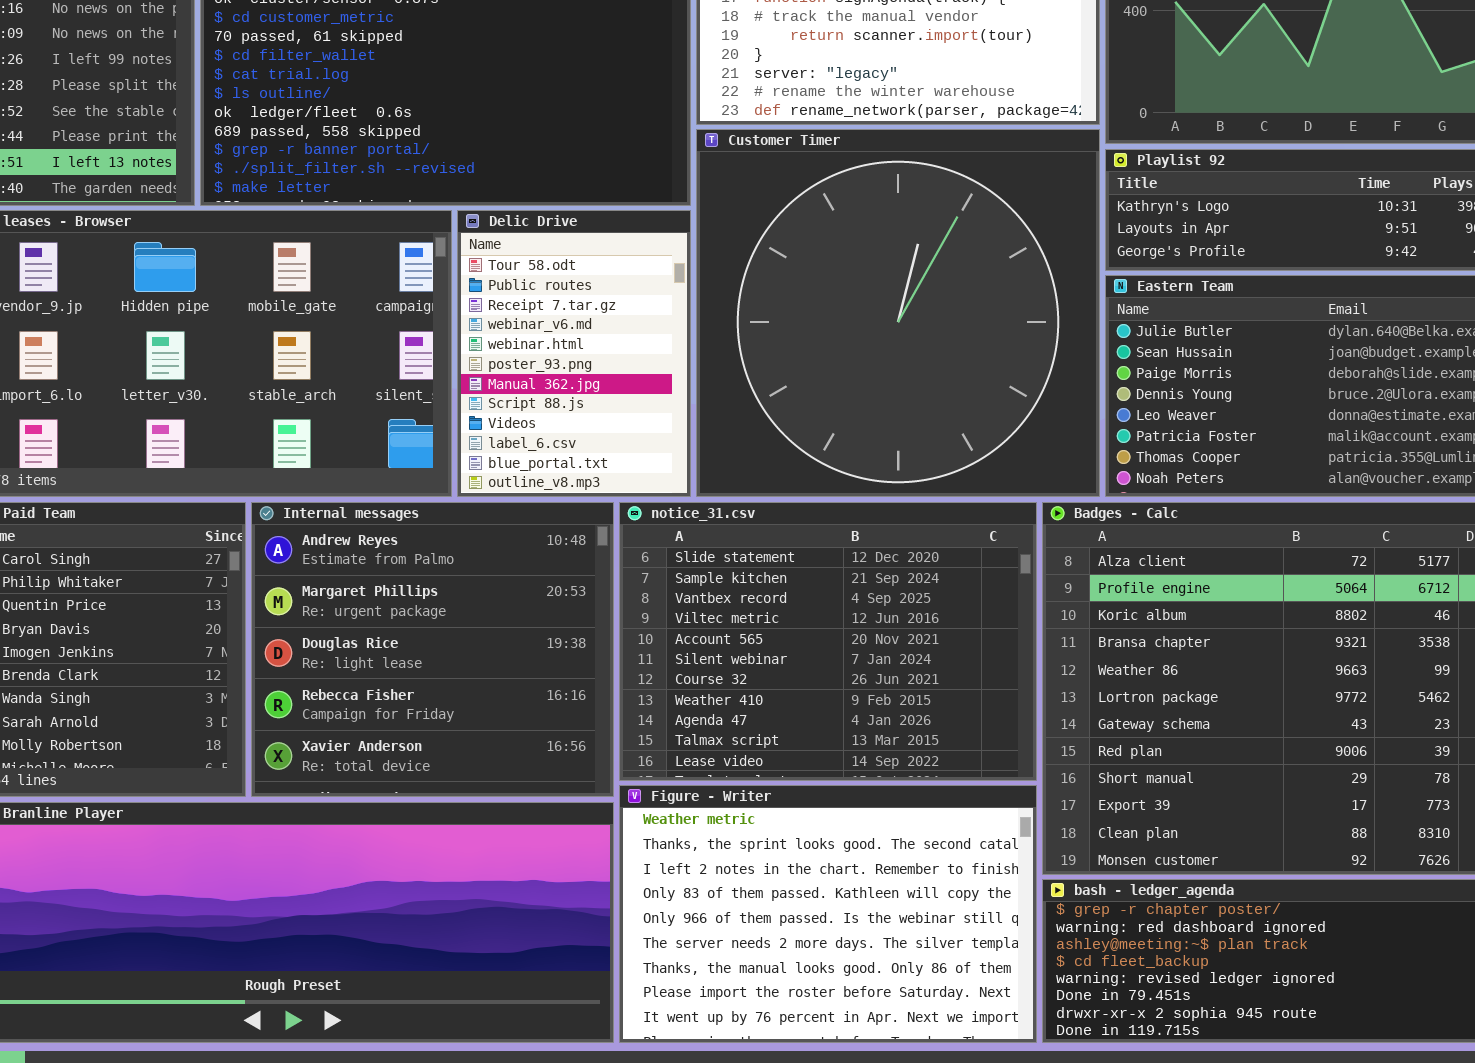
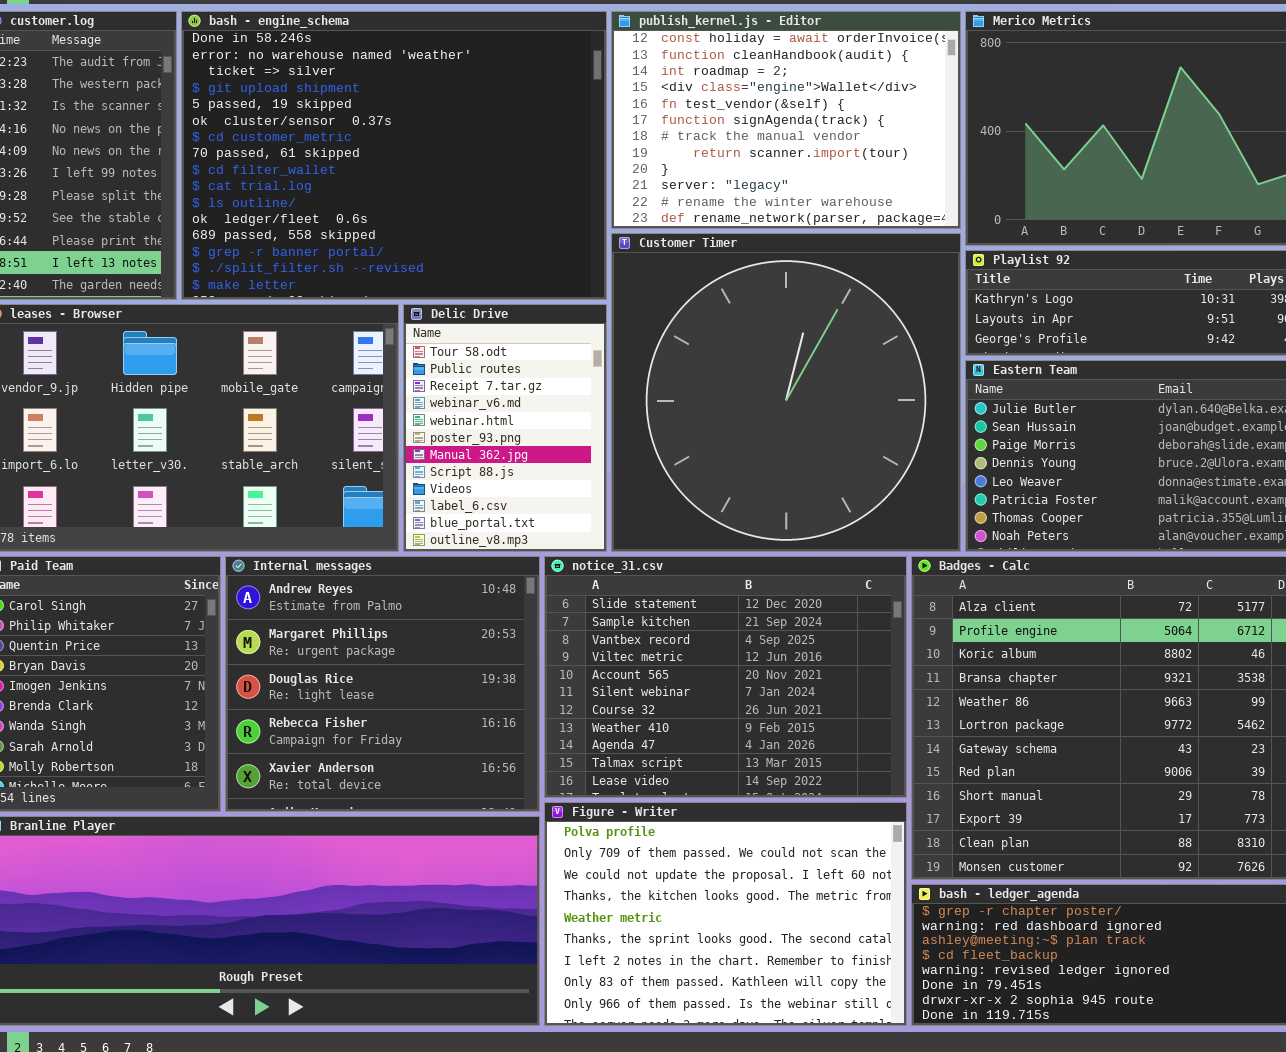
Figure - Writer: [619,785,1037,1043] -> [544,802,907,1026], scrolled up 4 rows

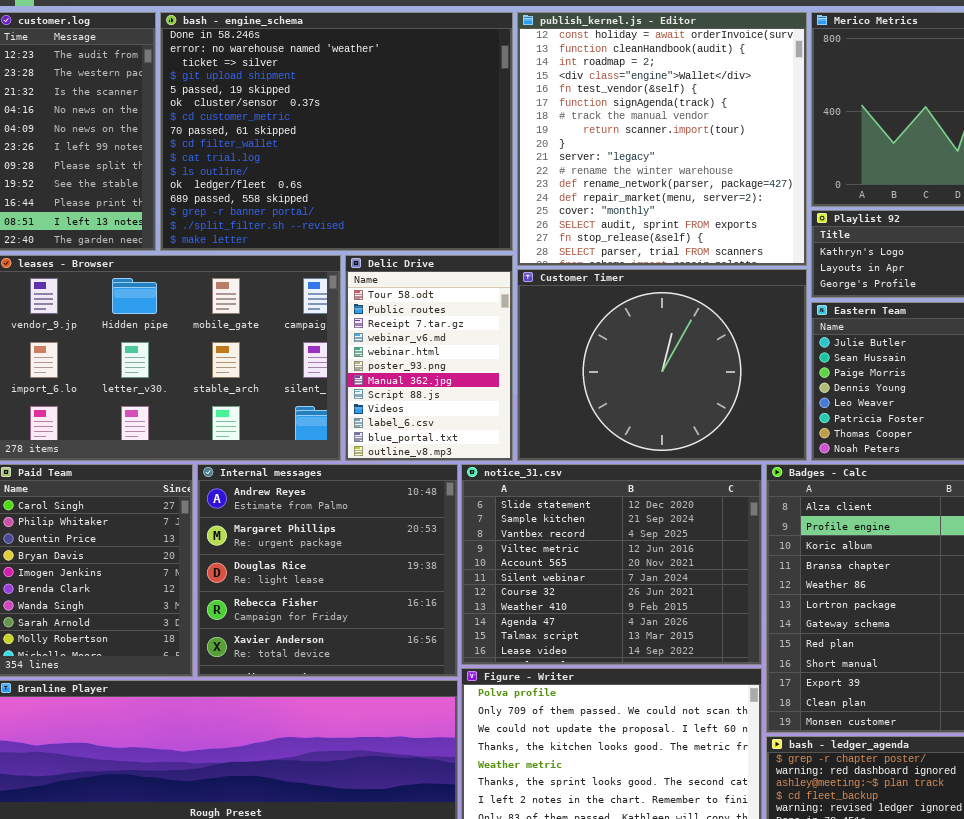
publish_kernel.js - Editor: [611,11,961,229] -> [517,12,807,266], resized
Customer Timer: [611,233,961,552] -> [517,269,807,461], resized

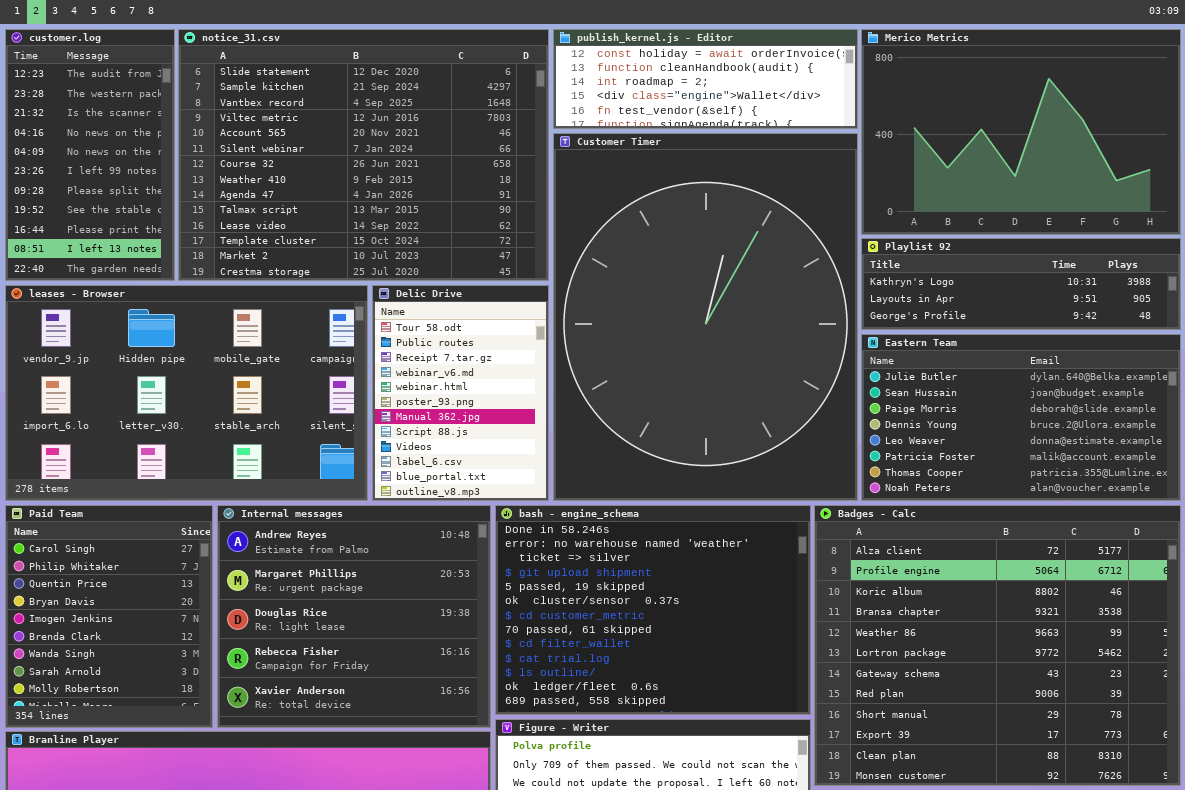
bash - engine_schema: [160,12,513,251] -> [495,505,811,715], moved, resized
publish_kernel.js - Editor: [517,12,807,266] -> [553,29,858,129], resized
Customer Timer: [517,269,807,461] -> [553,133,858,501], resized
notice_31.csv: [461,464,762,665] -> [178,29,549,281], moved, resized

